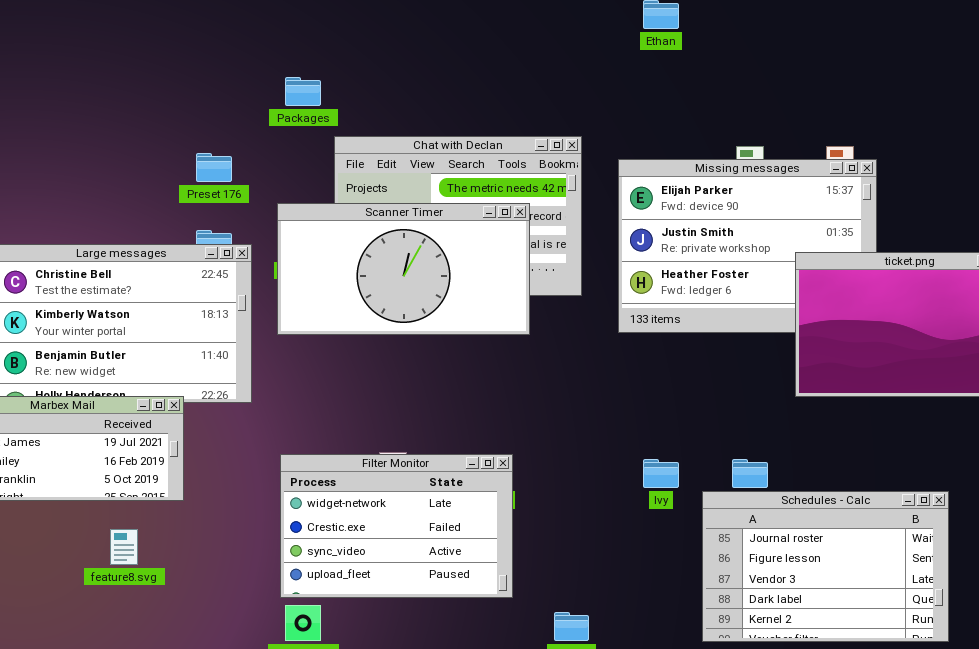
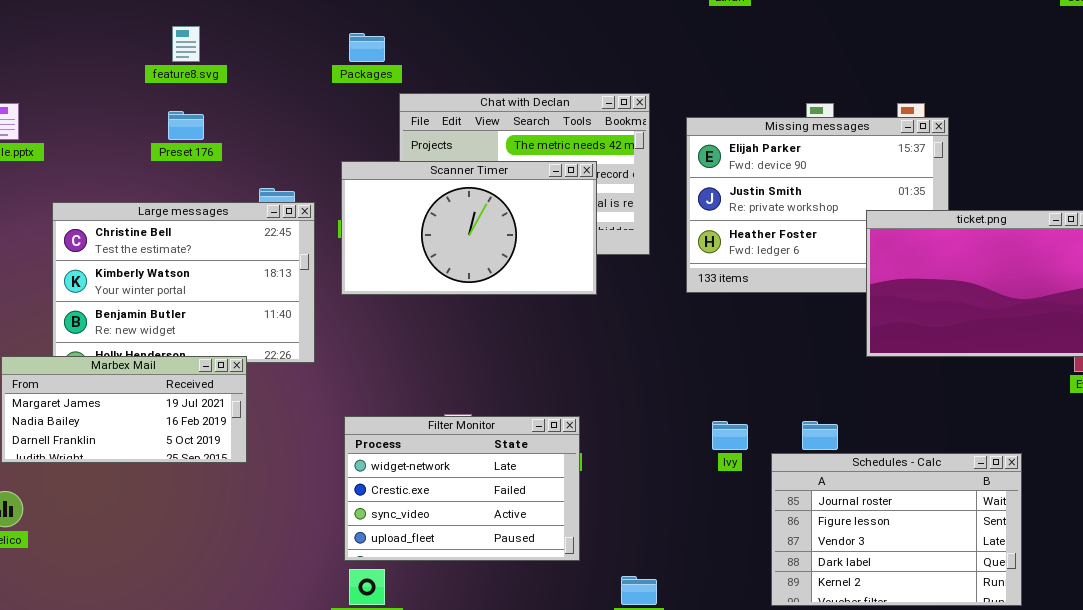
Preset 176: [196,153,232,182] -> [168,111,204,140], moved
feature8.svg: [110,529,138,565] -> [172,26,200,62], moved

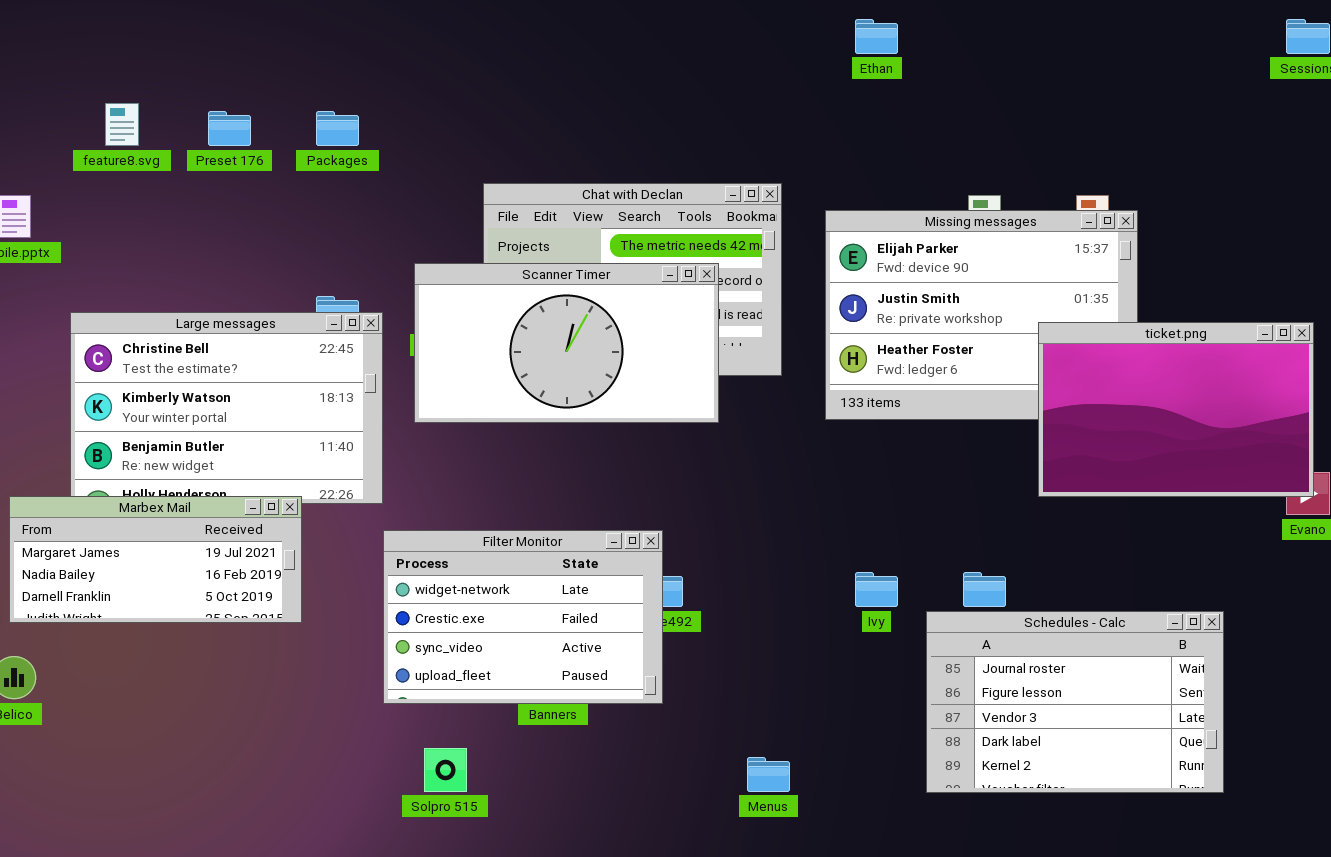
feature8.svg: [172,26,200,62] -> [105,103,139,146], moved
Packages: [349,33,385,62] -> [316,111,359,146], moved
Preset 176: [168,111,204,140] -> [208,111,251,146], moved
Filter Monitor: [344,416,580,561] -> [383,530,663,704], moved

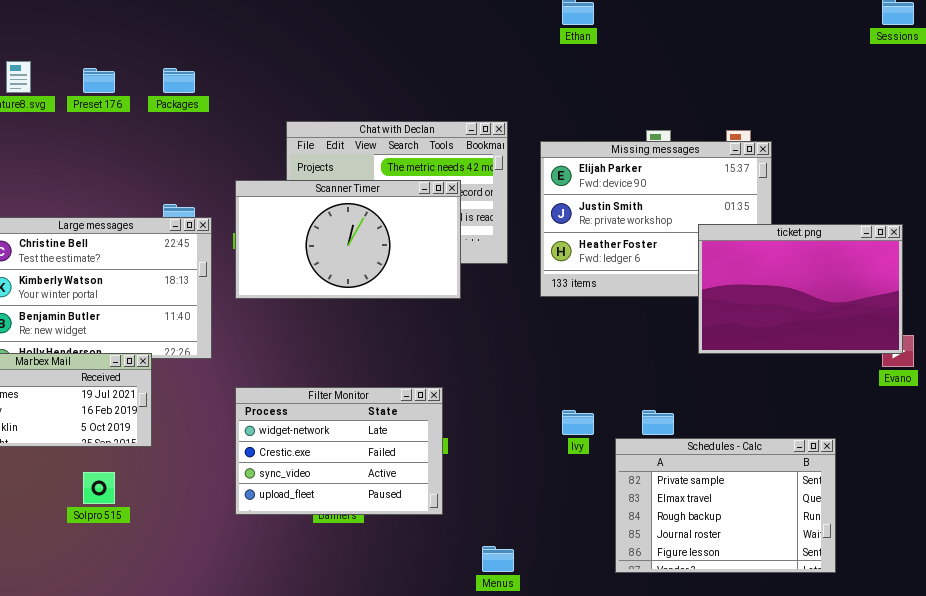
Filter Monitor: [383,530,663,704] -> [235,387,443,515], moved
Schedules - Calc: [926,611,1224,793] -> [615,438,836,573], scrolled up 3 rows
Solpro 515: [424,748,467,792] -> [83,472,115,504], moved

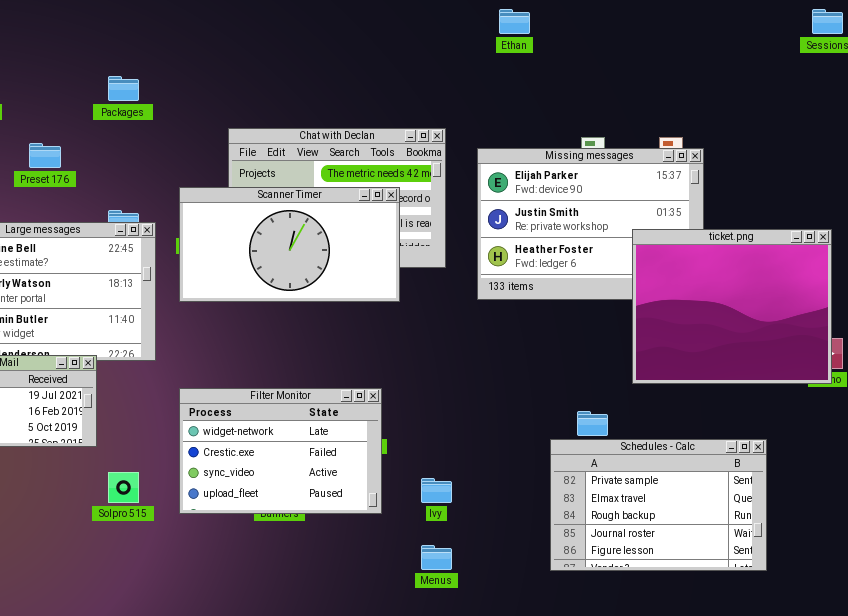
Preset 176: [83,68,115,93] -> [29,143,61,168], moved
ticket.png: [698,224,903,354] -> [632,229,832,384], resized
Ivy: [562,410,594,435] -> [421,478,452,503], moved
Solpro 515: [83,472,115,504] -> [108,472,139,503], moved

